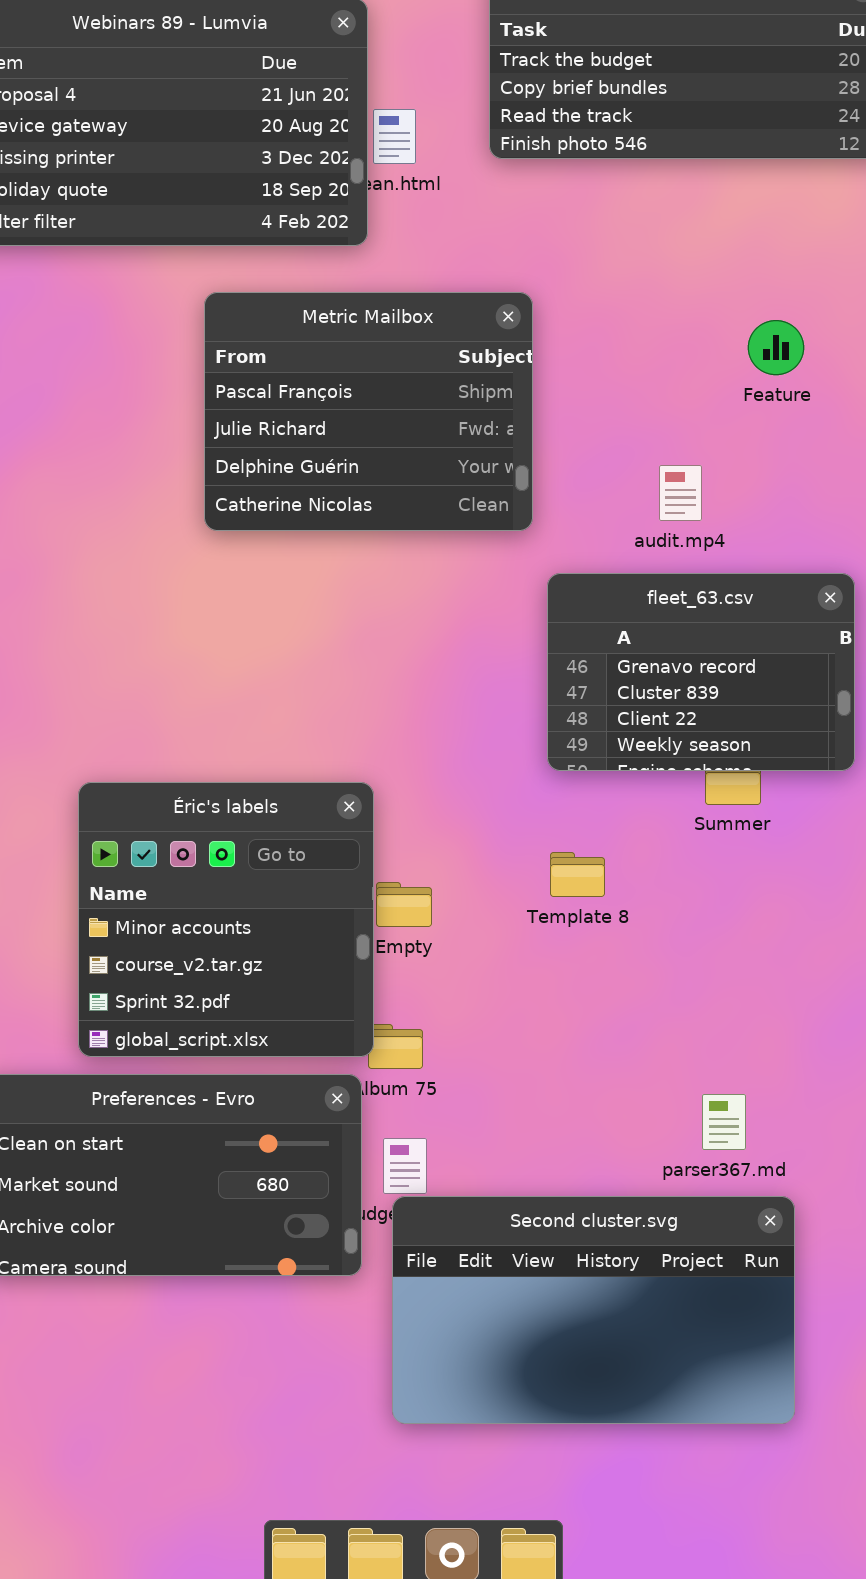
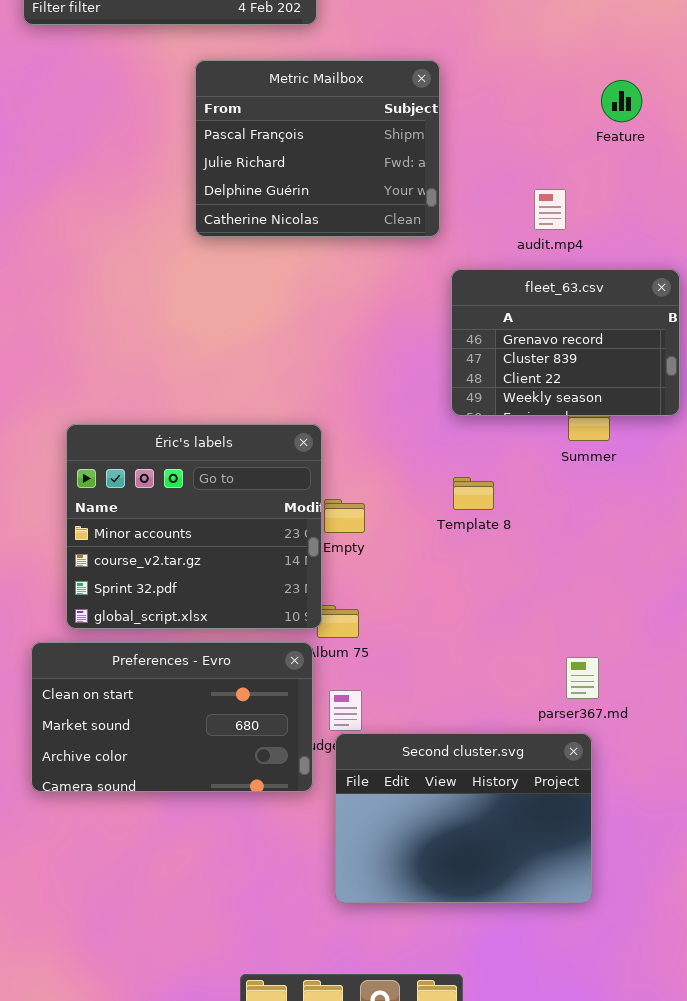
Éric's labels: [78,782,374,1057] -> [66,424,322,629], resized
Second cluster.svg: [392,1196,795,1424] -> [335,733,592,903], resized

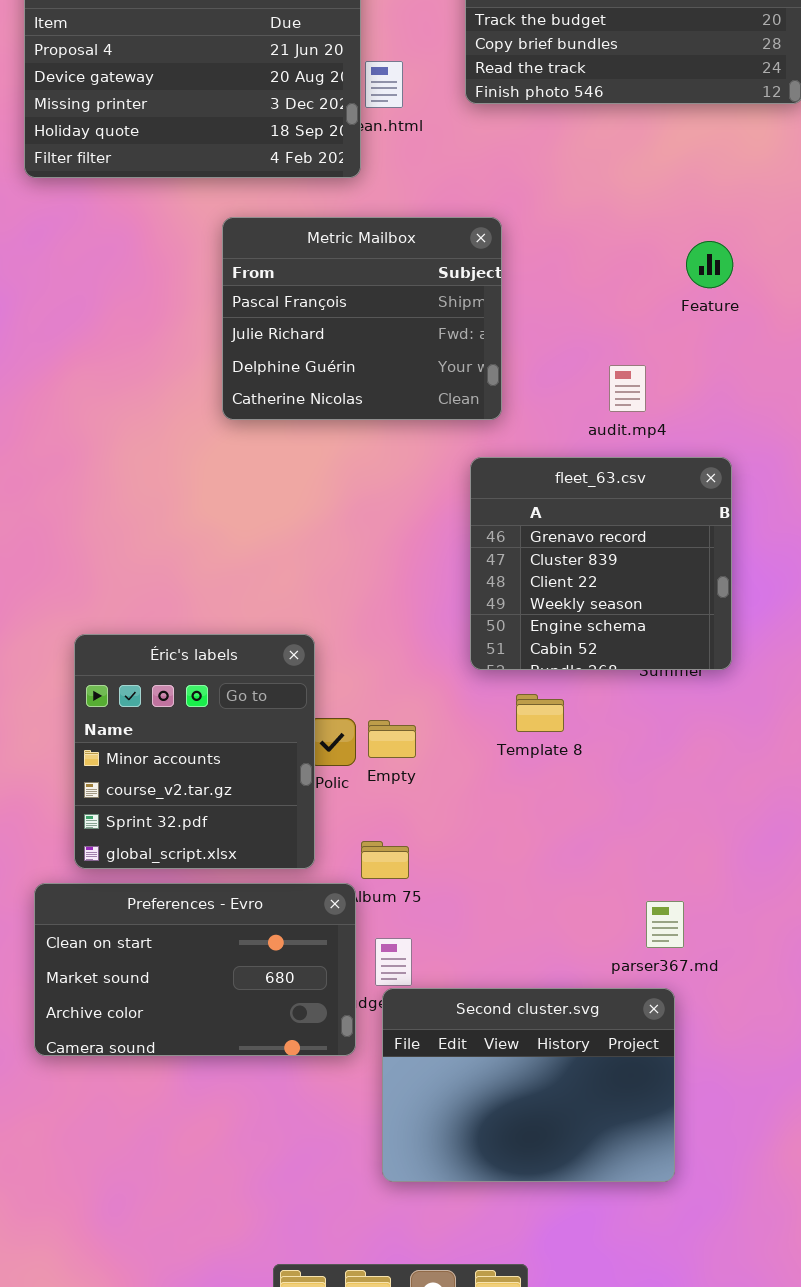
fleet_63.csv: [451,269,680,416] -> [470,457,732,670], moved, resized
Éric's labels: [66,424,322,629] -> [74,634,315,869], resized

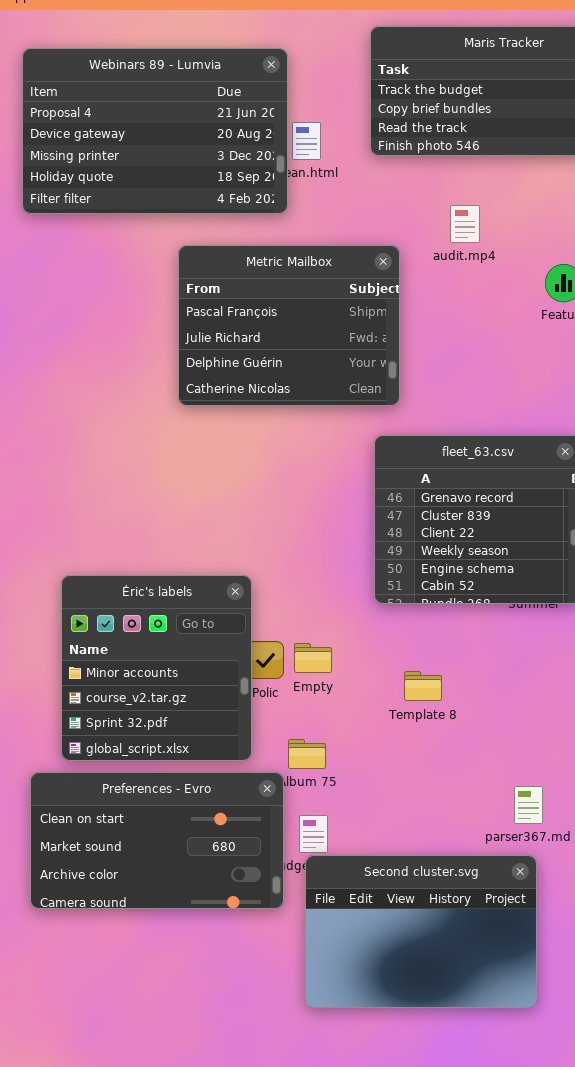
audit.mp4: [609,365,646,412] -> [450,205,480,243], moved
Template 8: [516,694,564,732] -> [404,671,442,701], moved

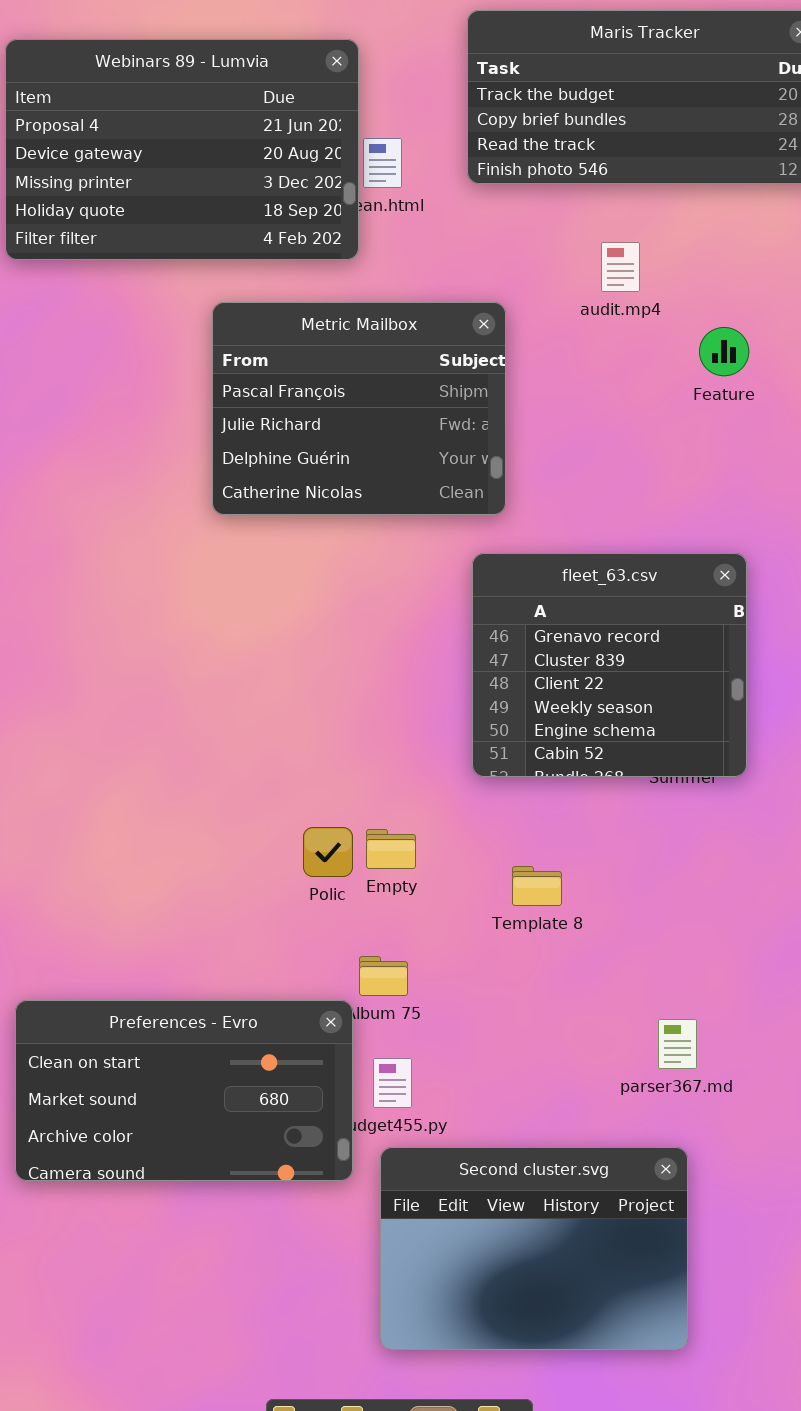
audit.mp4: [450,205,480,243] -> [601,242,640,292], moved
Éric's labels: [61,575,252,761] -> none, closed
Second cluster.svg: [305,855,537,1008] -> [380,1147,688,1350], moved

